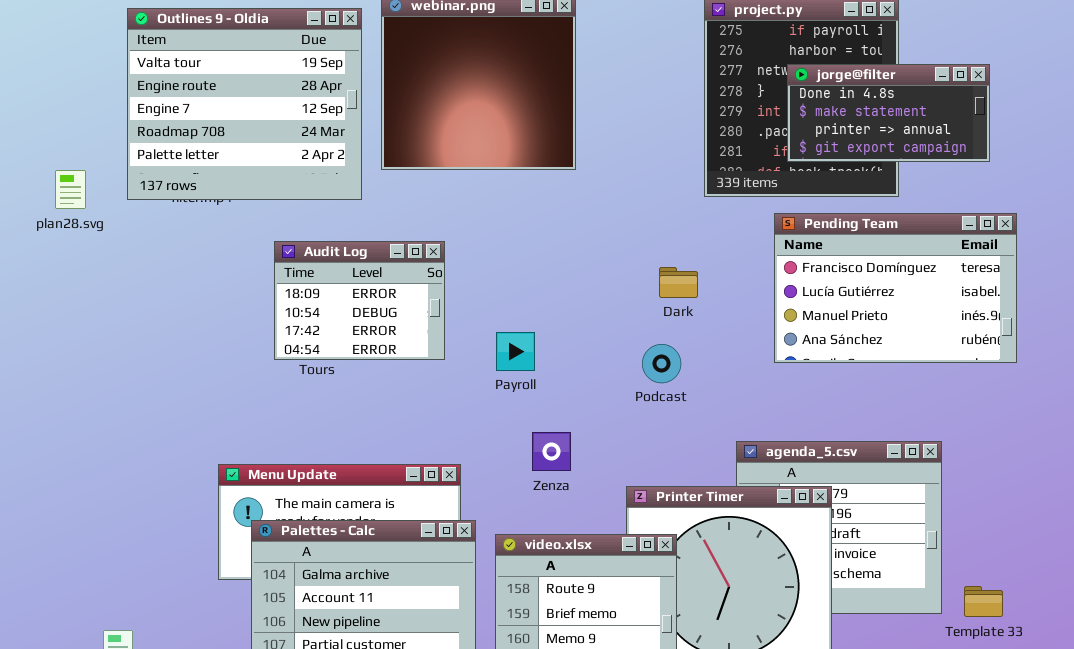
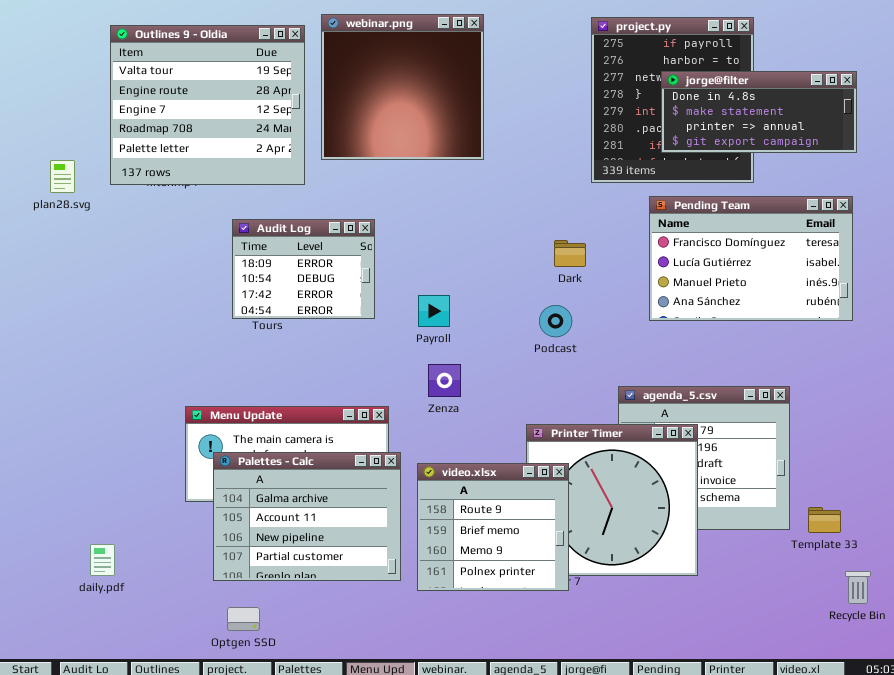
jorge@filter: [787,64,990,162] -> [661,71,857,153], resized
Zenza: [532,432,571,471] -> [428,364,461,397], moved

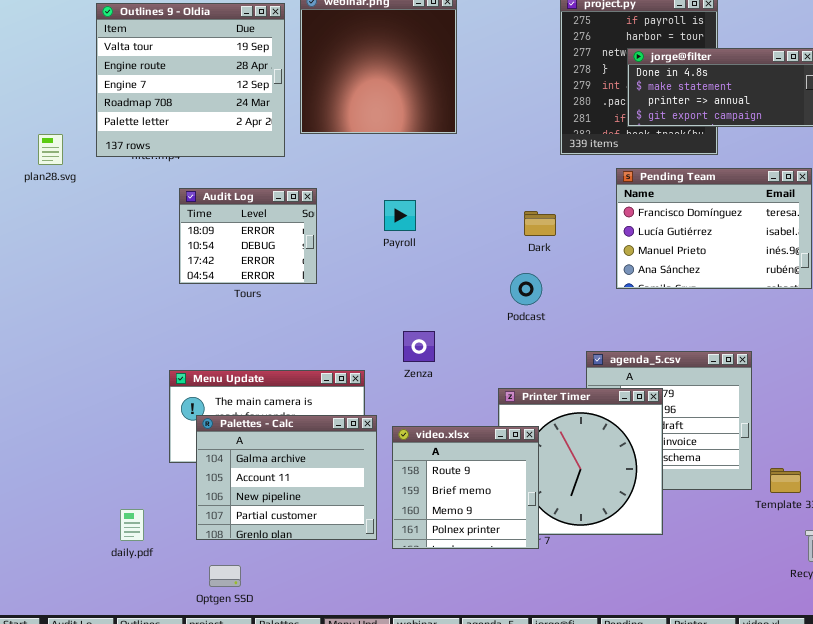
Audit Log: [232,219,375,319] -> [179,188,317,284], moved
Payroll: [418,295,450,327] -> [384,200,416,231], moved
daily.pdf: [90,544,115,576] -> [120,509,144,541], moved

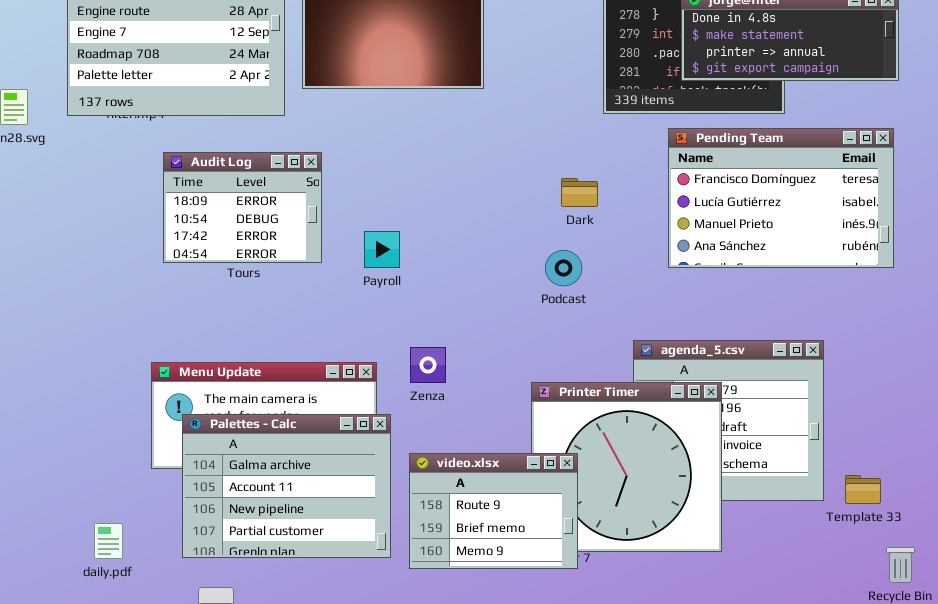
Payroll: [384,200,416,231] -> [364,231,400,268], moved
Zenza: [403,331,435,362] -> [410,347,446,383], moved
video.xlsx: [392,426,539,549] -> [409,453,578,569], resized

